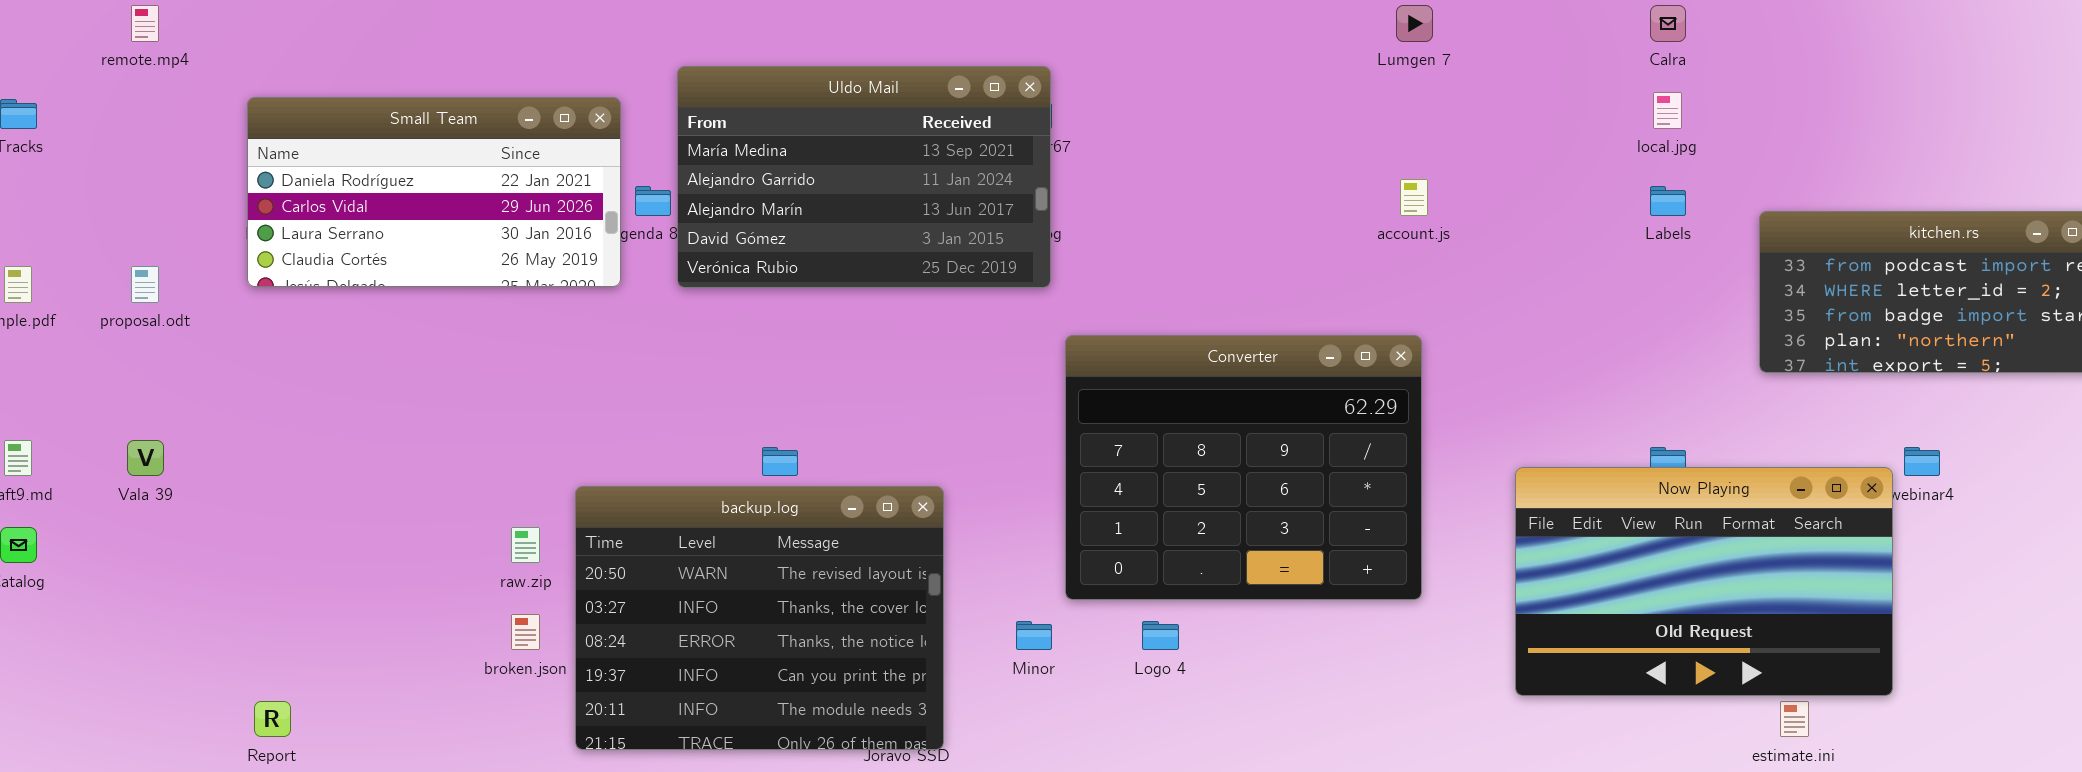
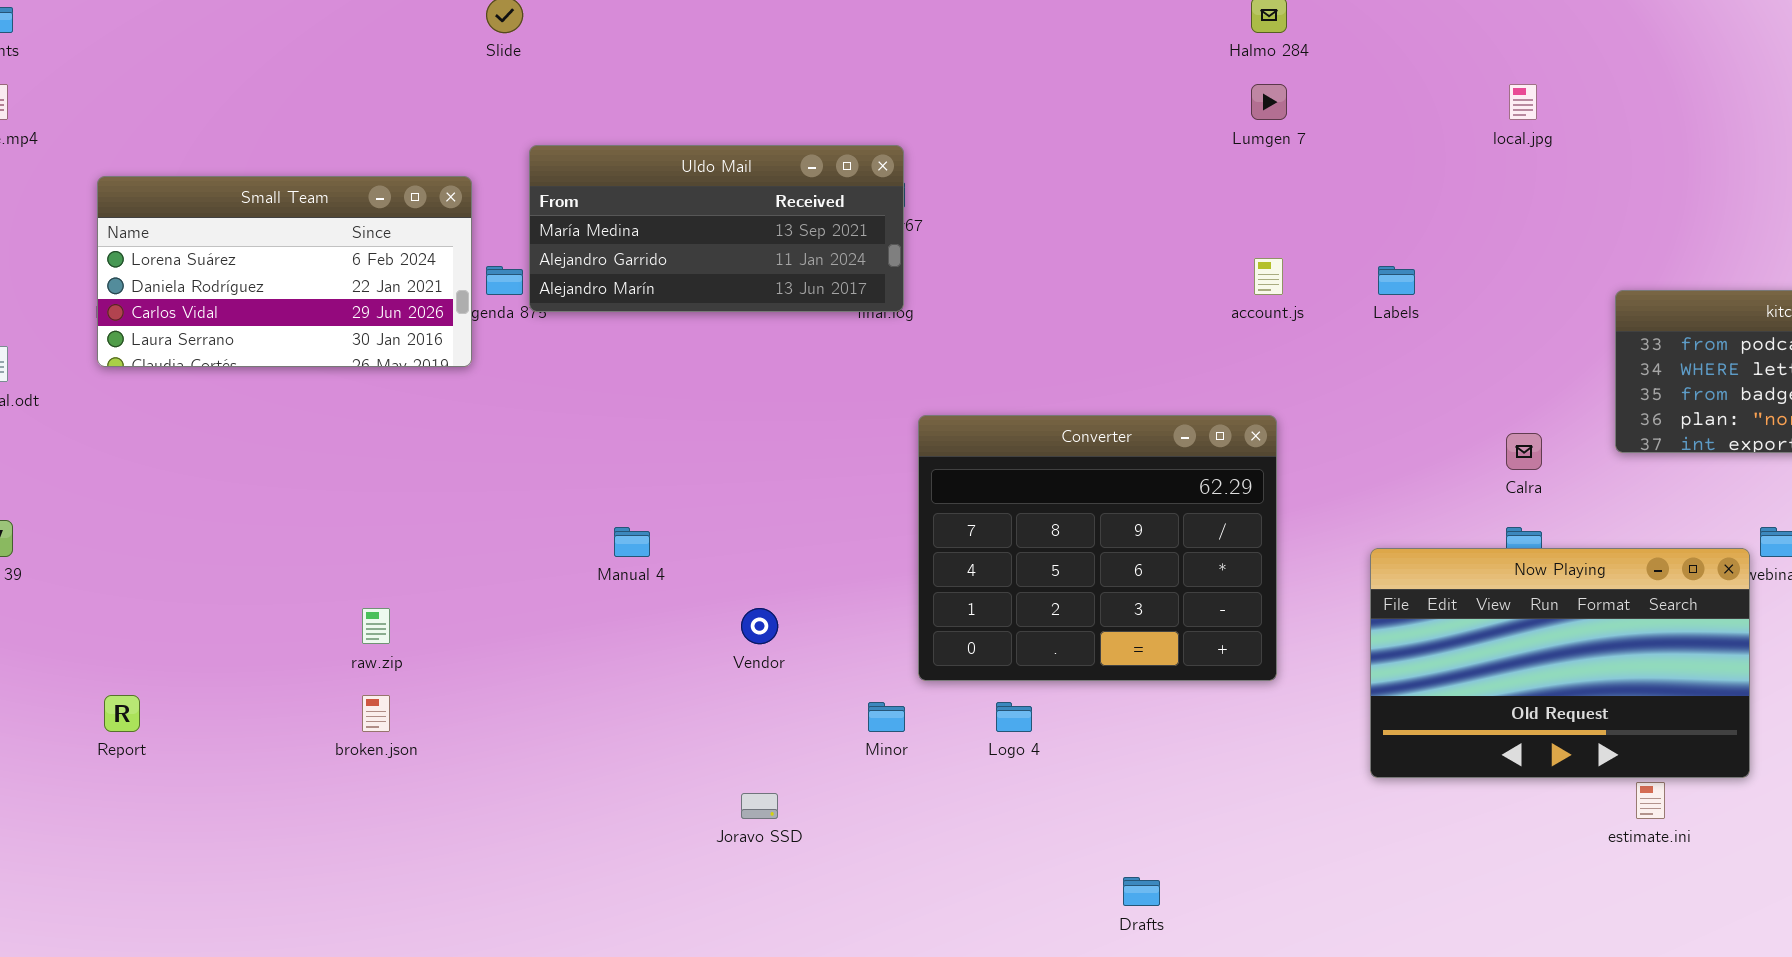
Calra: [1650,5,1686,42] -> [1506,433,1542,470], moved
Uldo Mail: [677,66,1051,288] -> [529,145,904,312], resized
local.jpg: [1653,92,1682,129] -> [1509,84,1537,120], moved
Small Team: [247,97,621,287] -> [97,176,472,367], scrolled up 1 row
Labels: [1650,186,1686,216] -> [1378,266,1415,295], moved
backup.log: [575,486,944,750] -> none, closed
Report: [254,701,291,737] -> [104,695,140,732], moved

